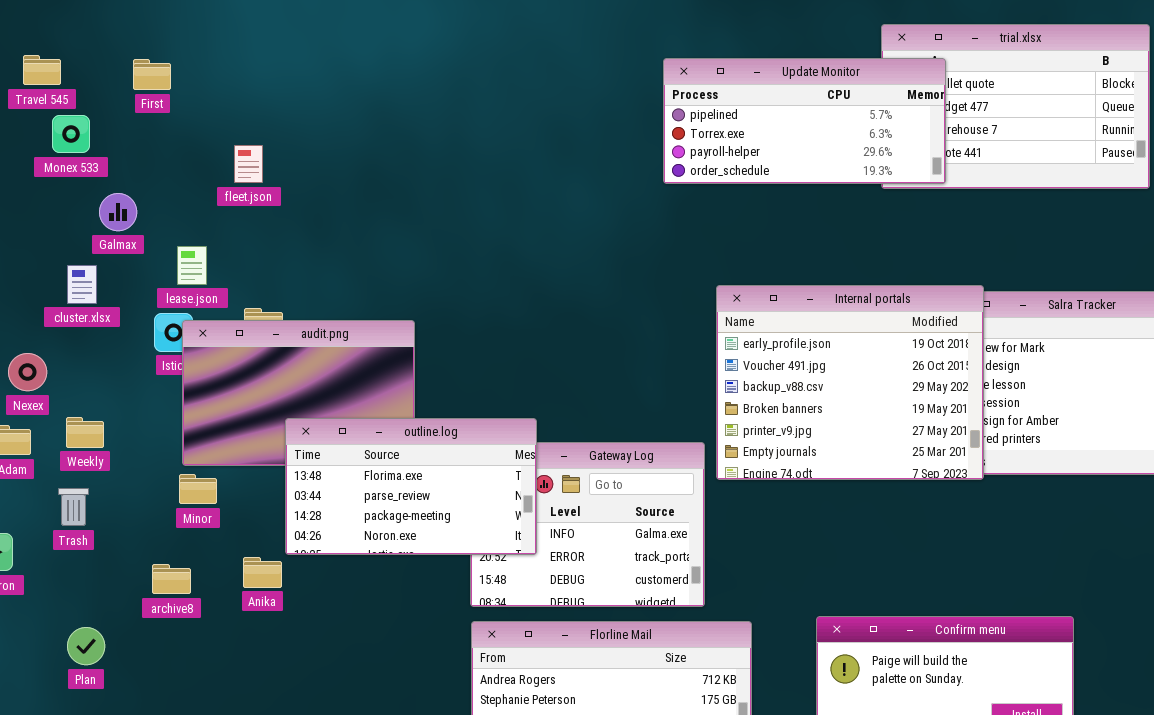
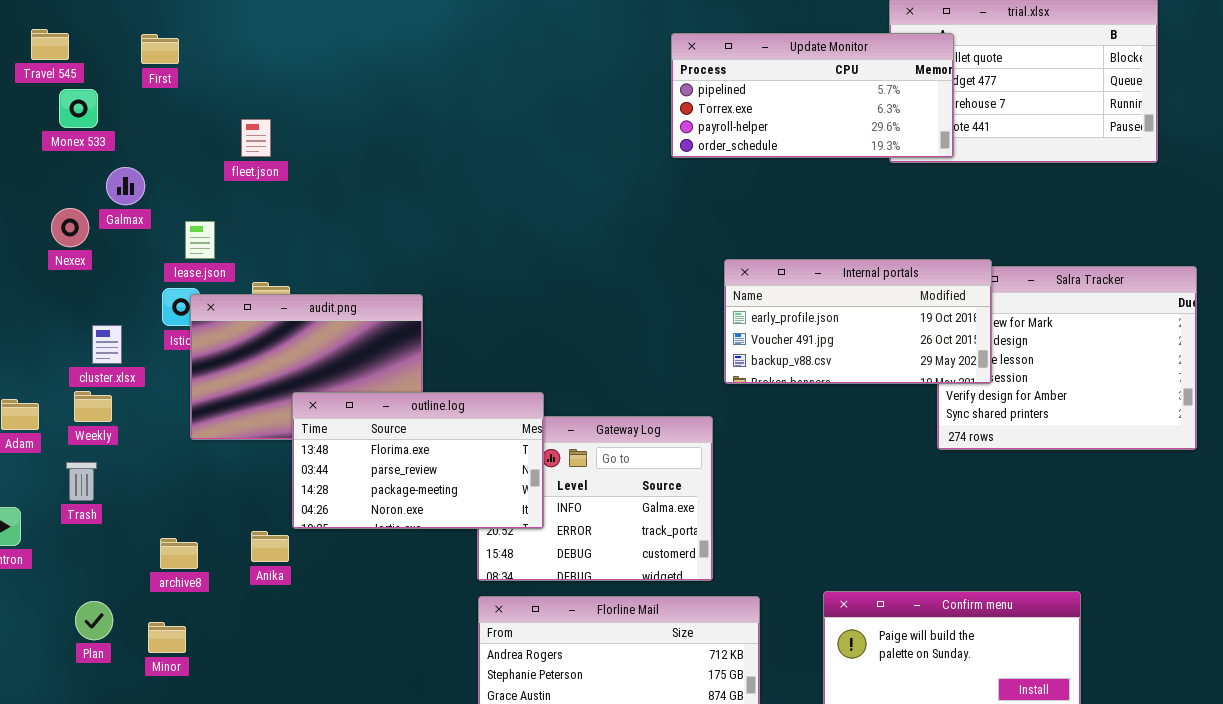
cluster.xlsx: [67,265,97,304] -> [92,325,122,364], moved
Internal portals: [716,285,984,480] -> [724,259,992,384], resized
Nexex: [8,353,47,391] -> [51,208,89,247], moved
Minor: [179,474,217,504] -> [148,622,186,653], moved

